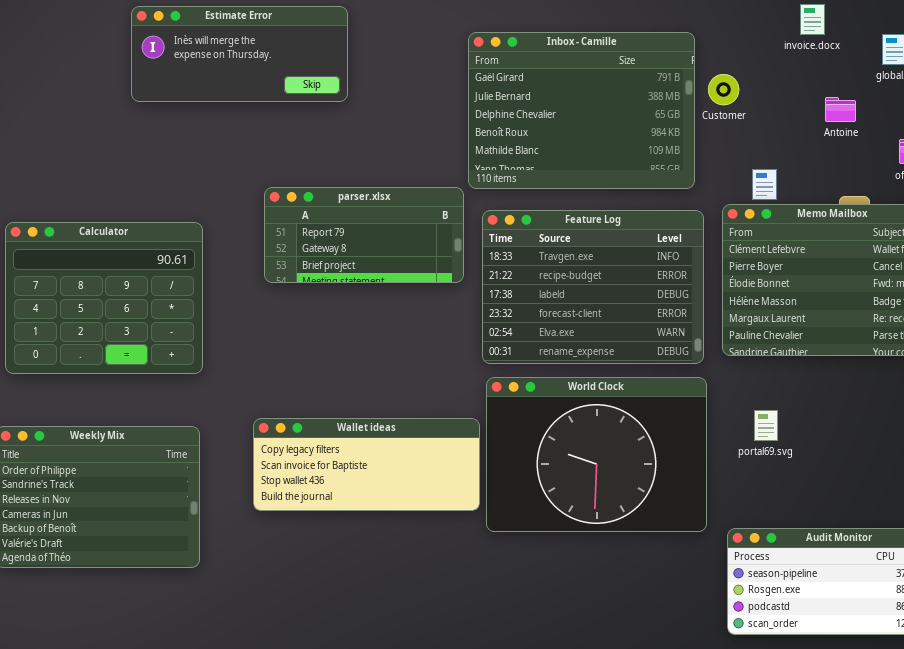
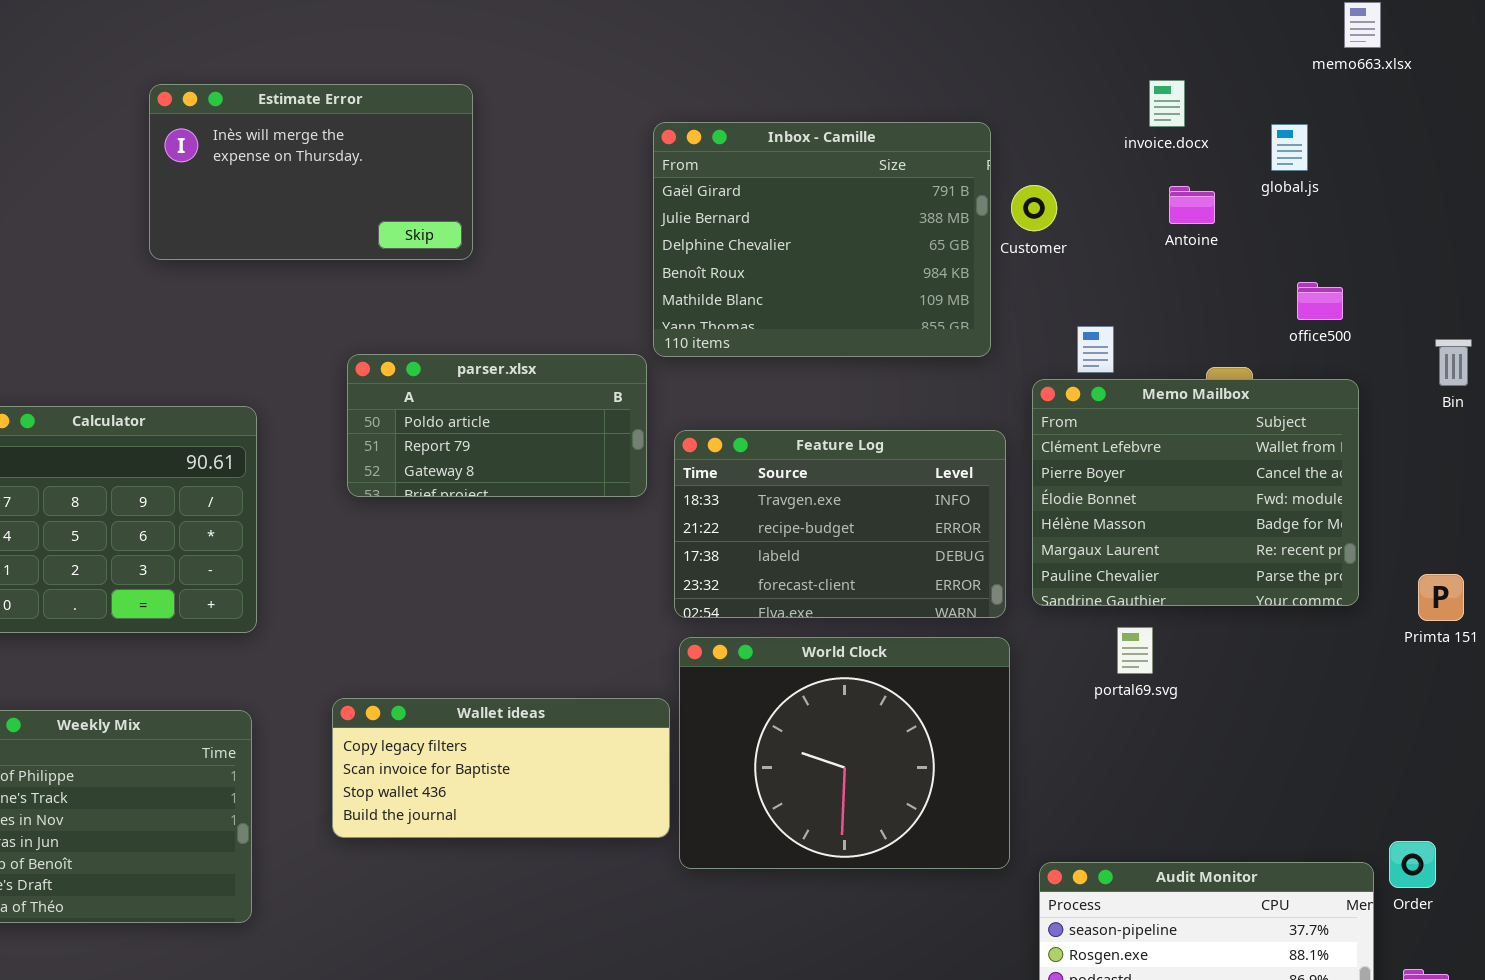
Estimate Error: [131,6,348,102] -> [149,84,473,260], resized
Antoine: [825,97,856,122] -> [1169,186,1215,224], moved
parser.xlsx: [264,187,464,283] -> [347,354,647,497], scrolled up 1 row
Feature Log: [482,210,704,364] -> [674,430,1006,618], resized
portal69.svg: [754,410,778,441] -> [1117,627,1153,674], moved

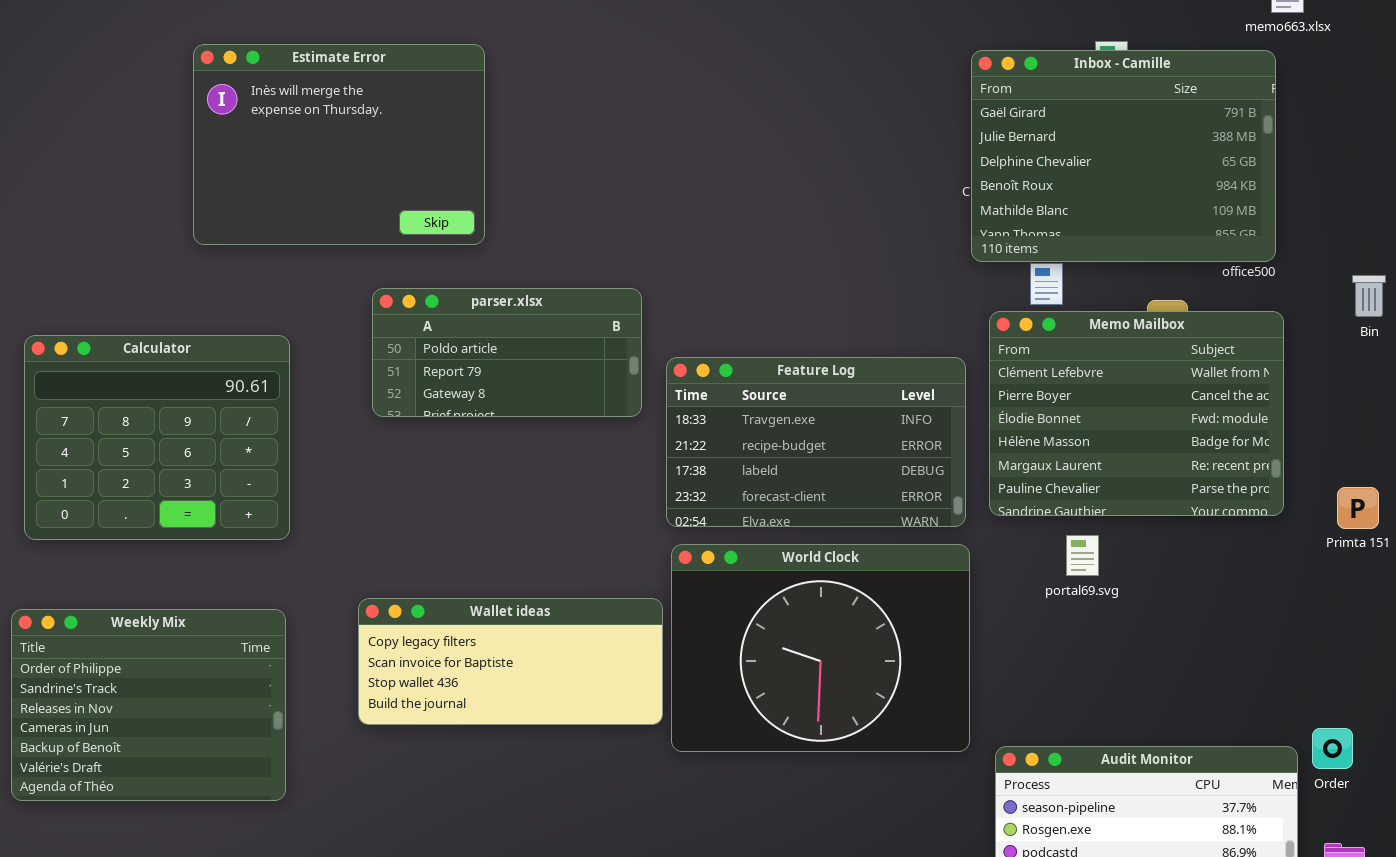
Estimate Error: [149,84,473,260] -> [193,44,485,245], resized
Inbox - Camille: [653,122,991,357] -> [971,50,1276,262], moved

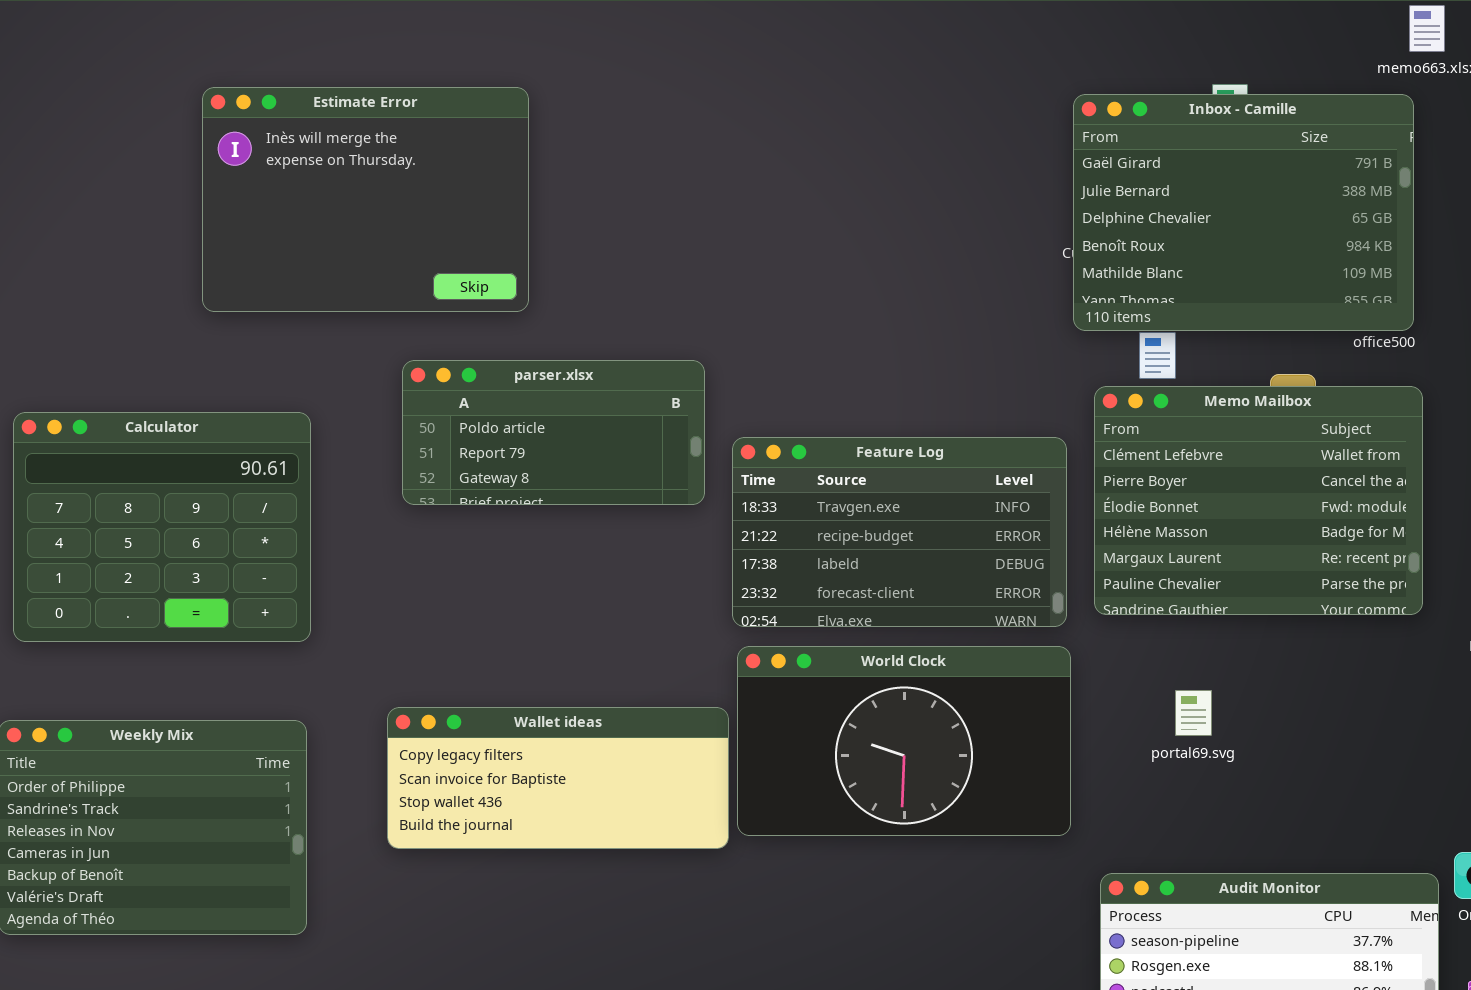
portal69.svg: [1066,535,1099,576] -> [1175,690,1212,736], moved
World Clock: [671,544,970,752] -> [737,646,1071,836], resized

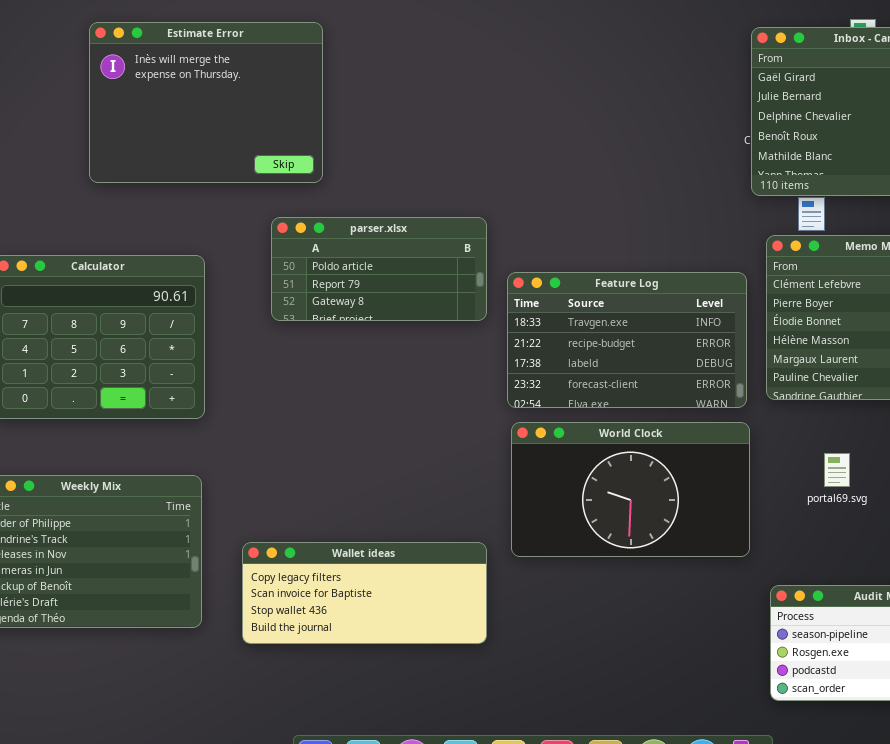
Estimate Error: [202,87,529,312] -> [89,22,323,183], moved
Wallet ideas: [387,707,729,849] -> [242,542,487,644], moved

